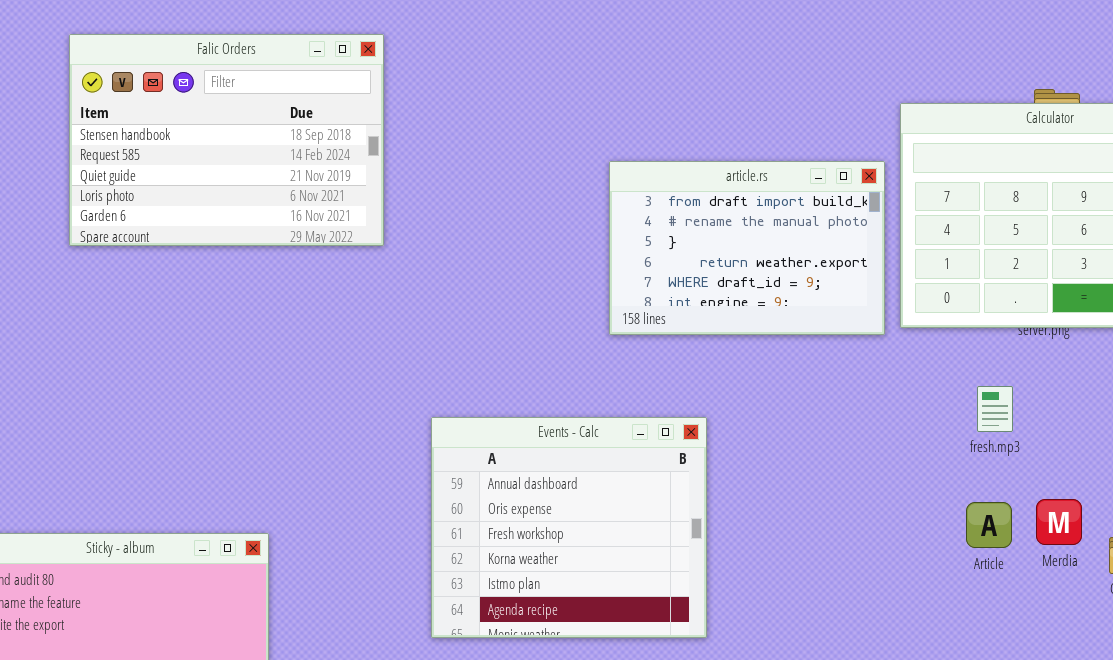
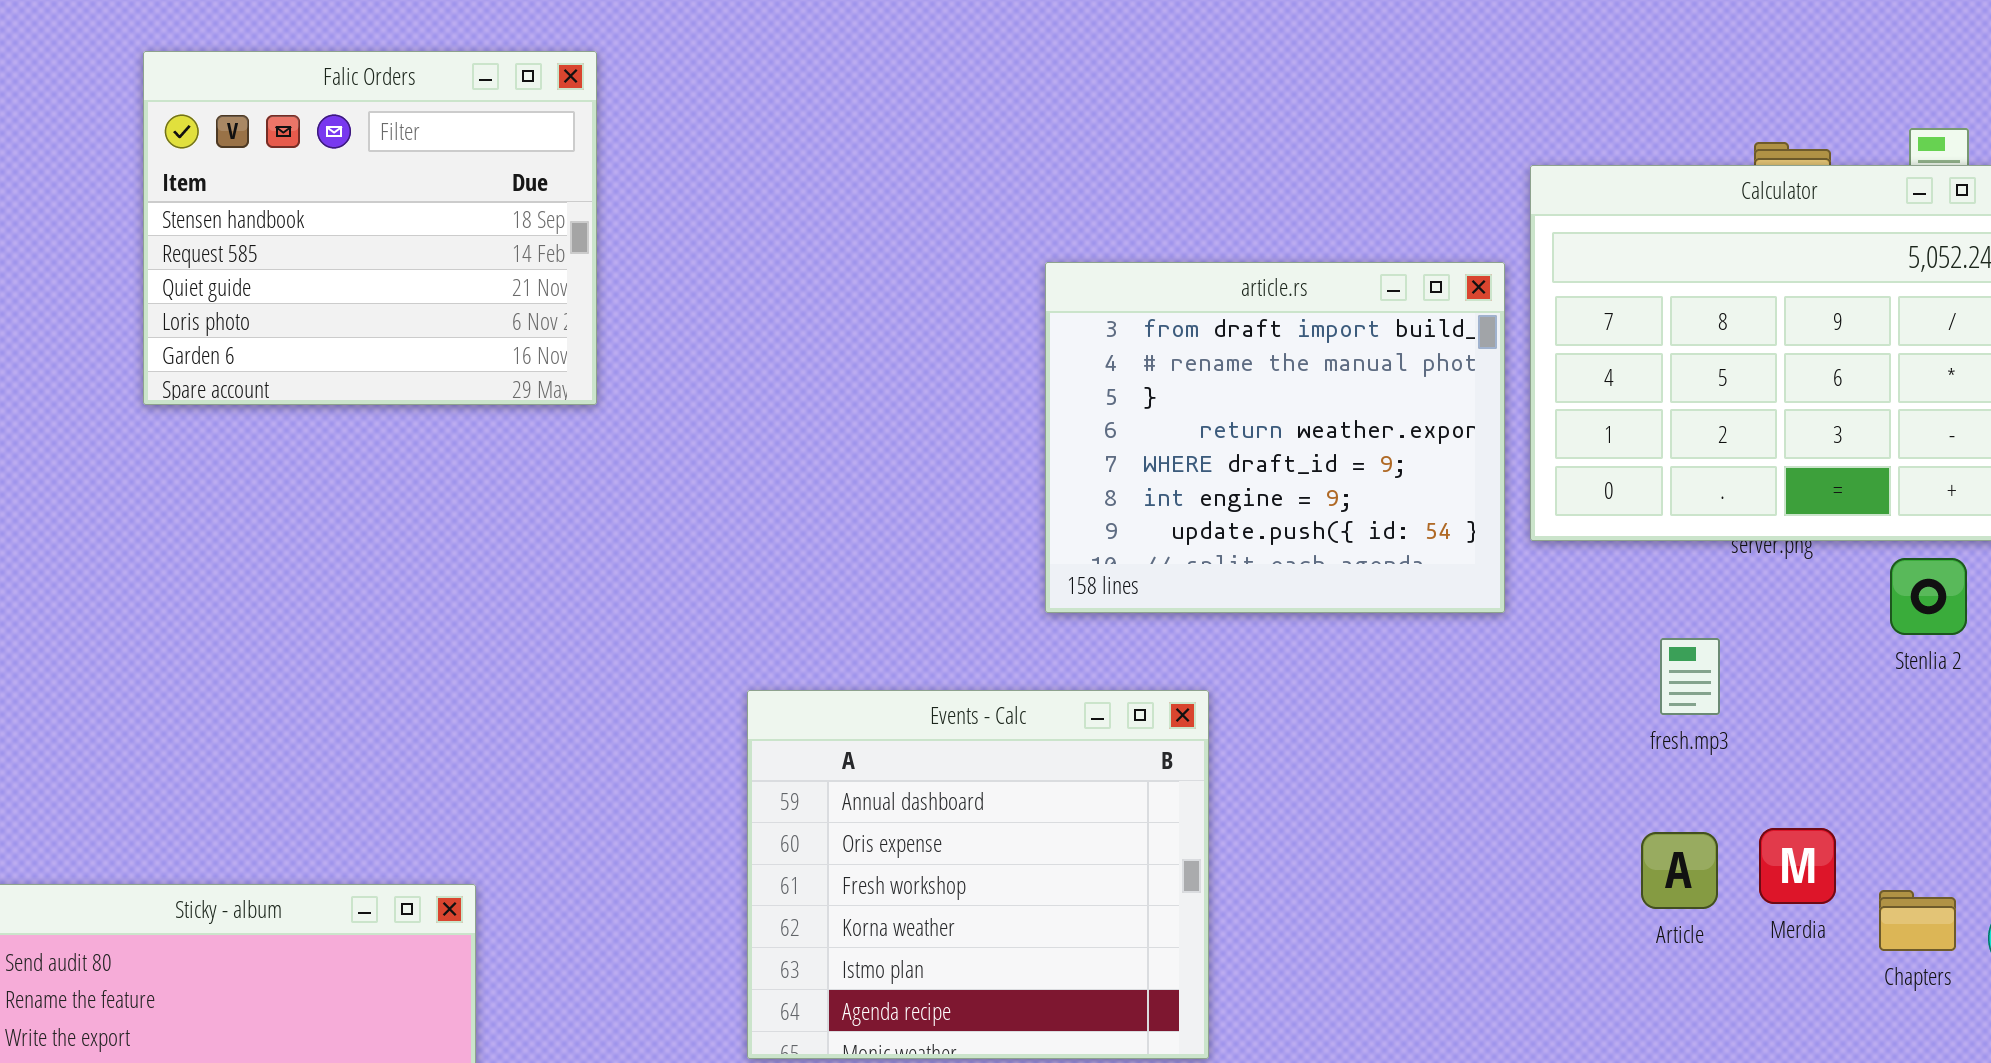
Falic Orders: [69,34,384,246] -> [143,51,597,405], resized
article.rs: [609,161,885,335] -> [1045,262,1505,613], resized

